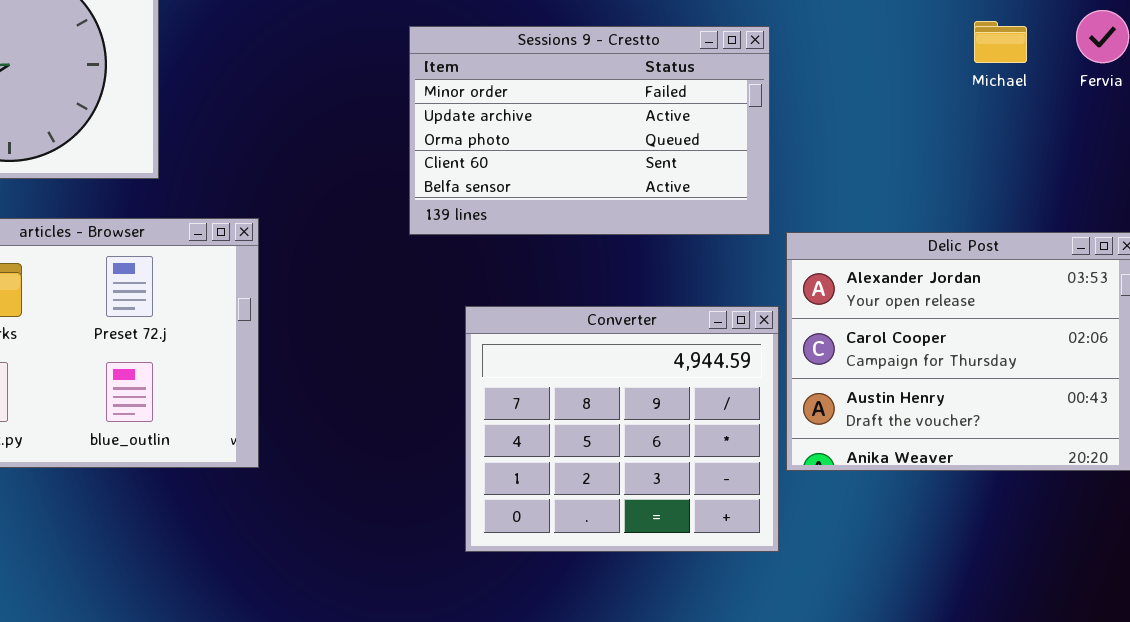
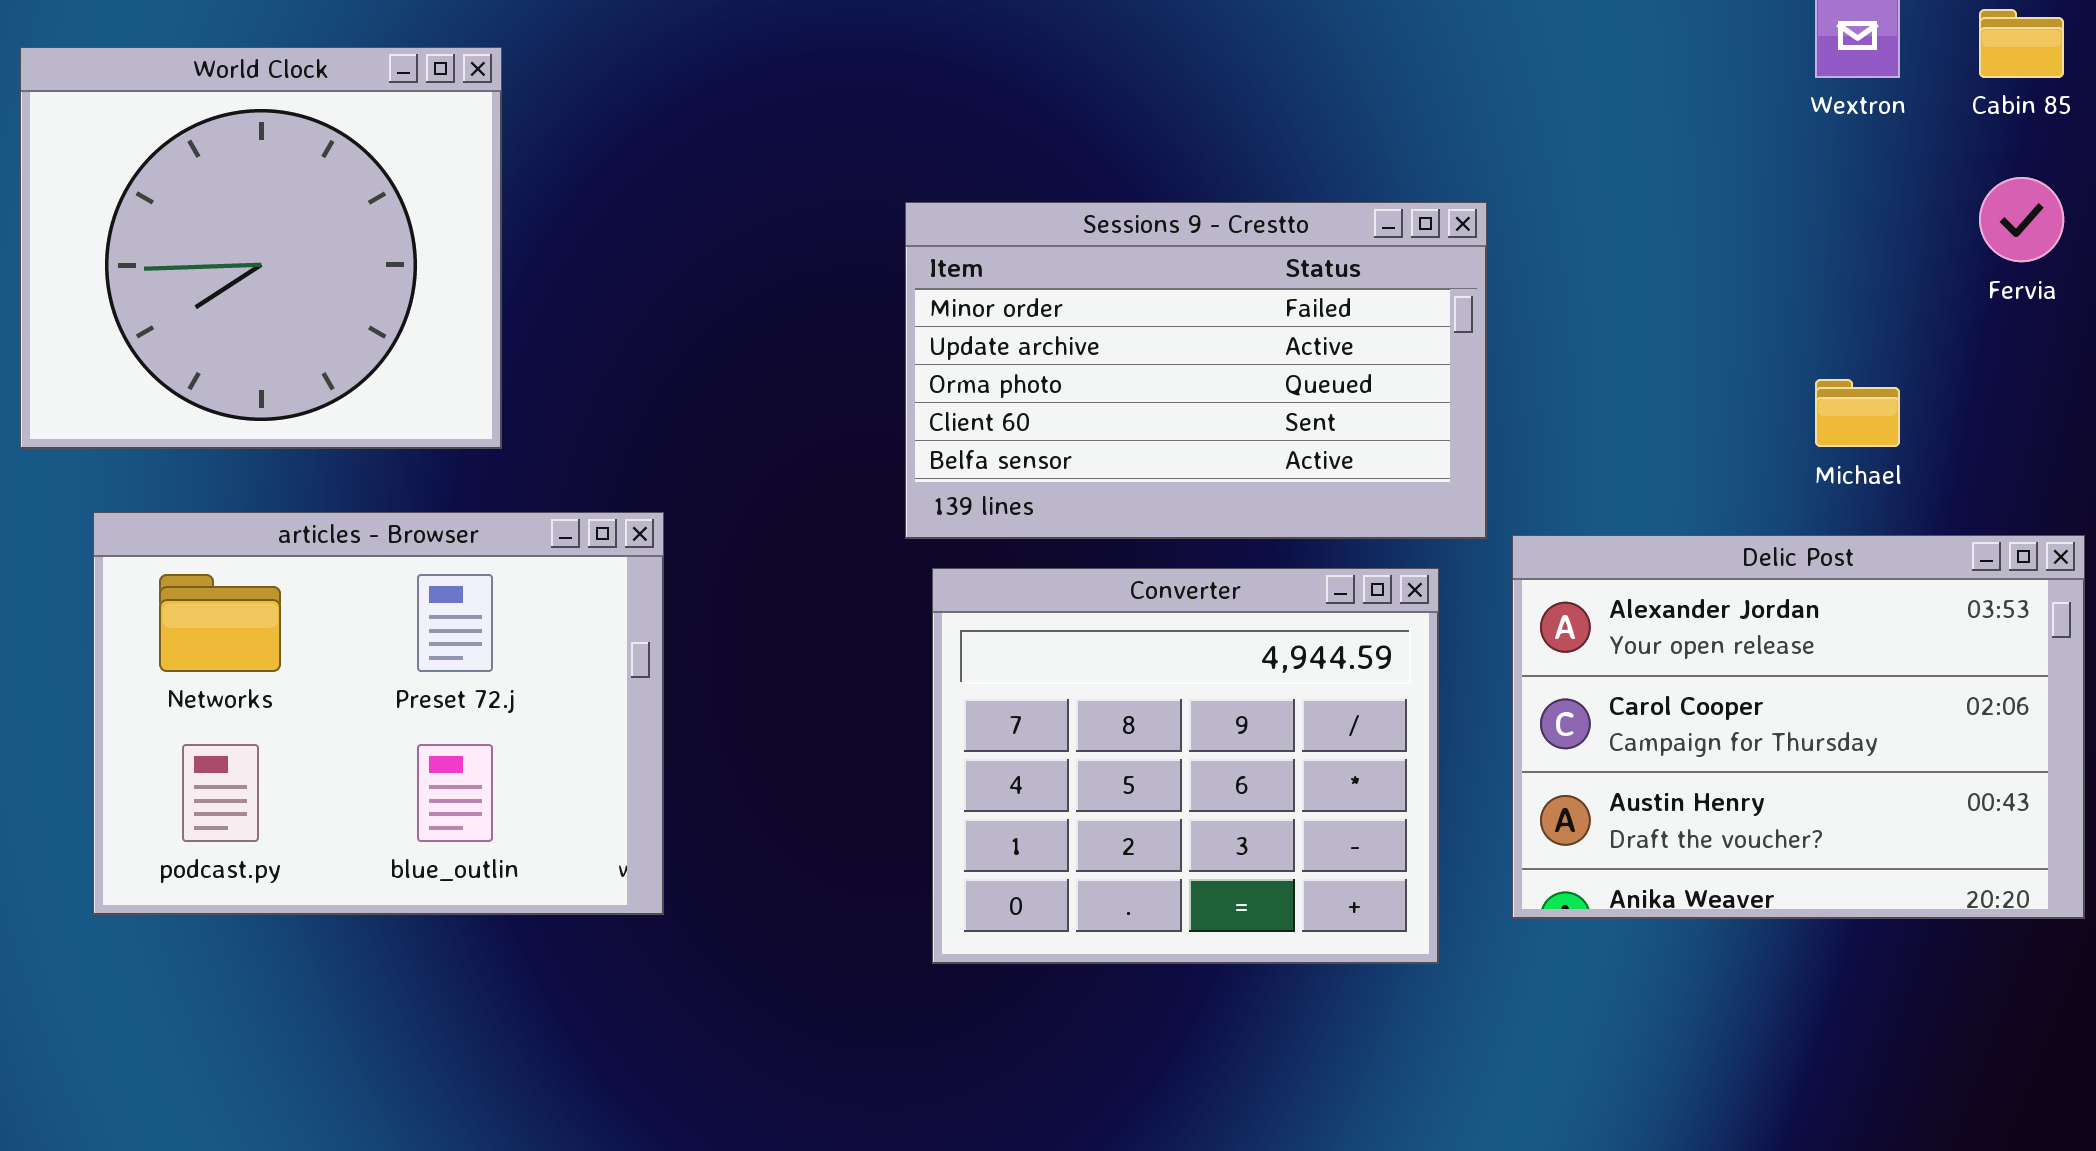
Michael: [974,21,1027,63] -> [1815,379,1900,447], moved
Converter: [465,306,779,552] -> [932,568,1439,964], moved

